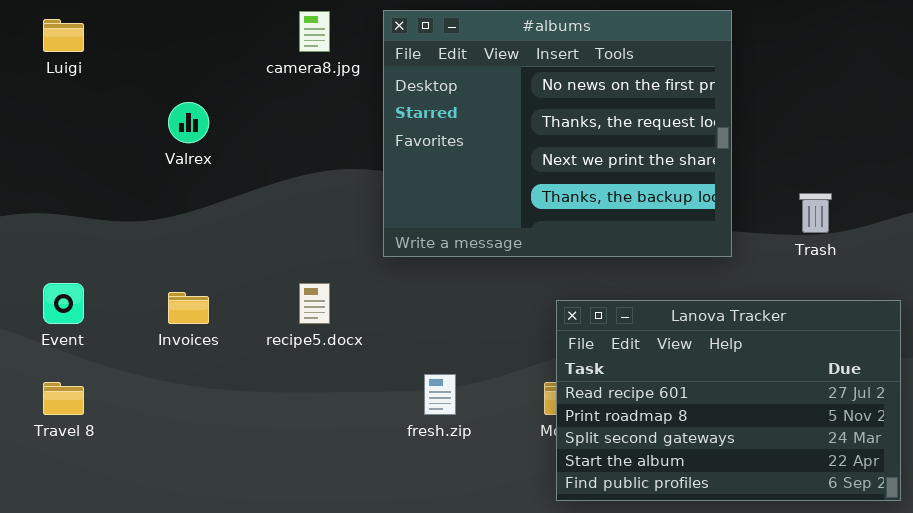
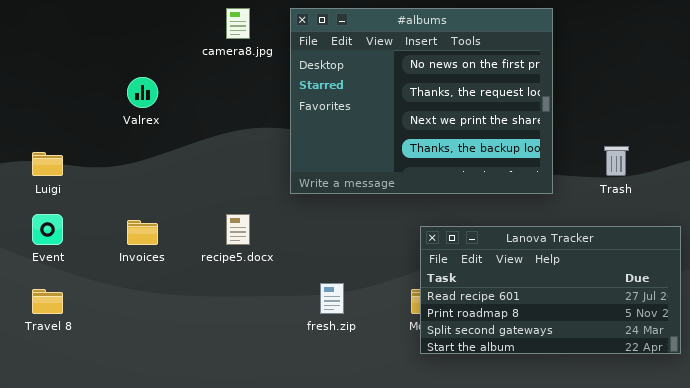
Luigi: [43,19,84,52] -> [32,152,63,176], moved
Lanova Tracker: [556,300,901,501] -> [420,226,681,354], resized

